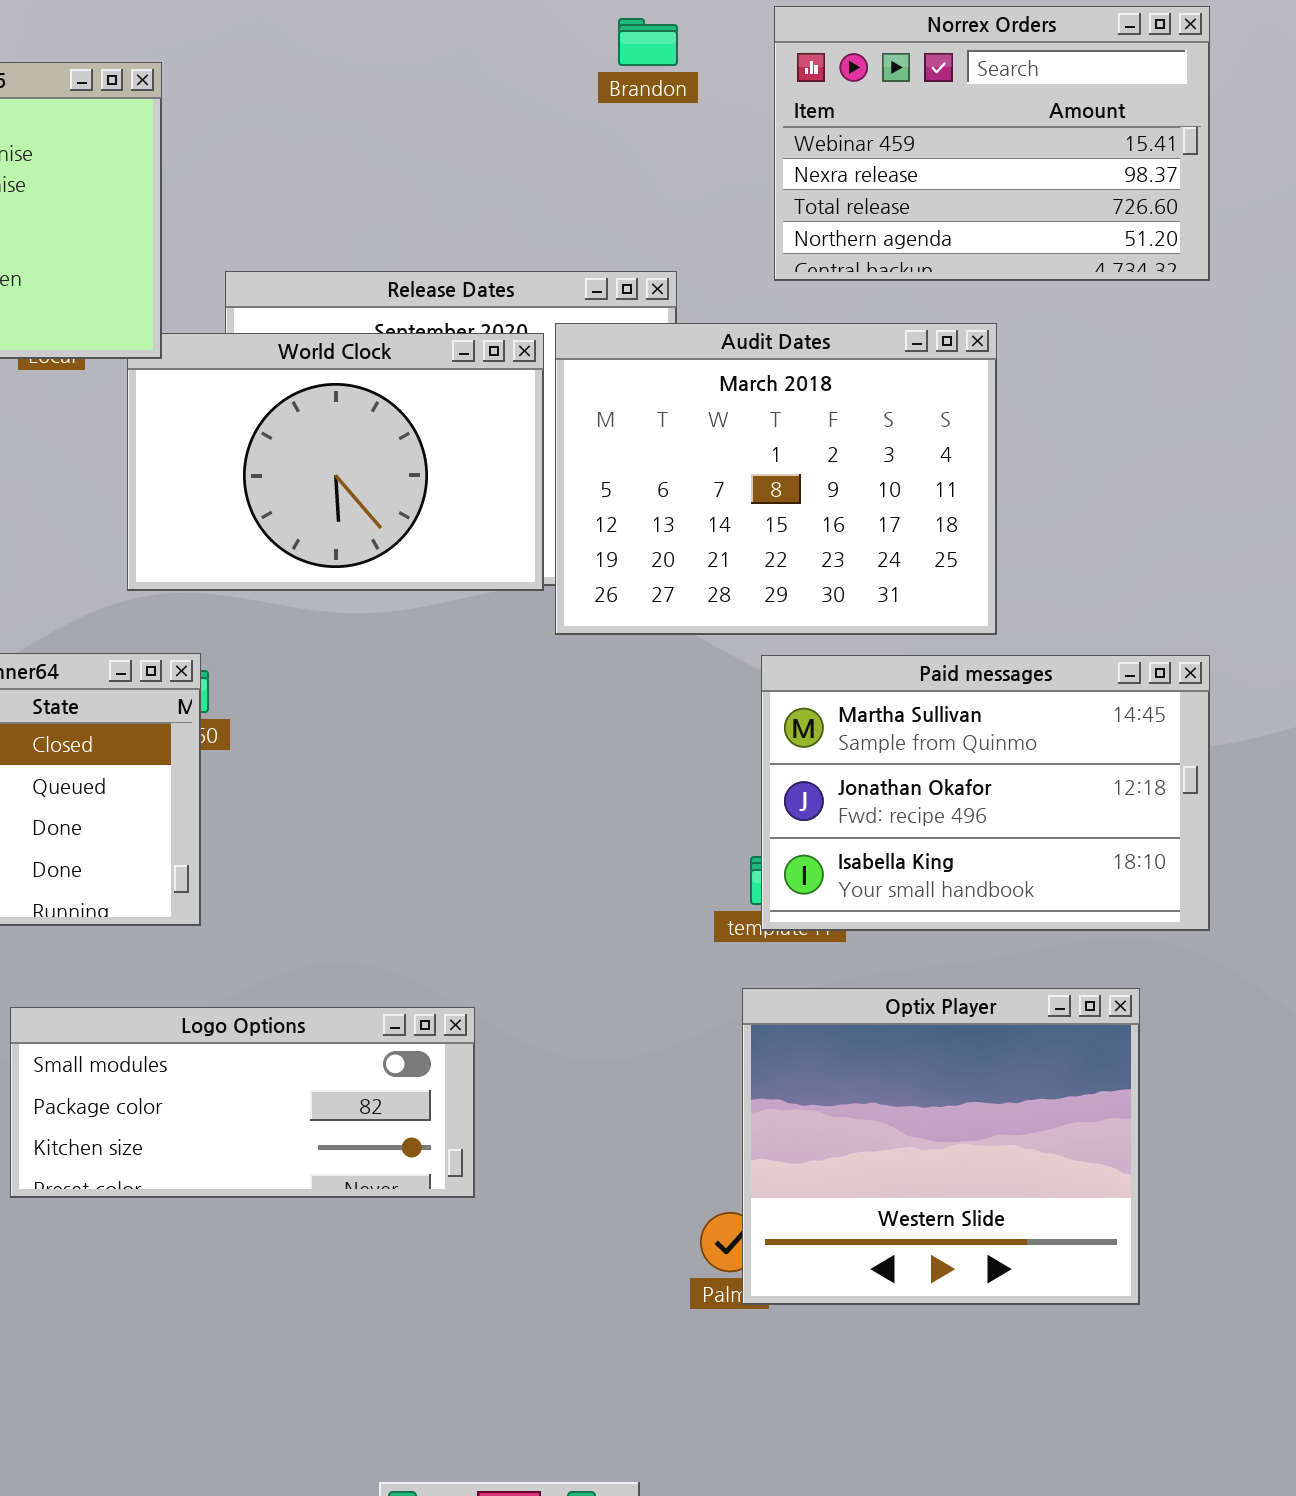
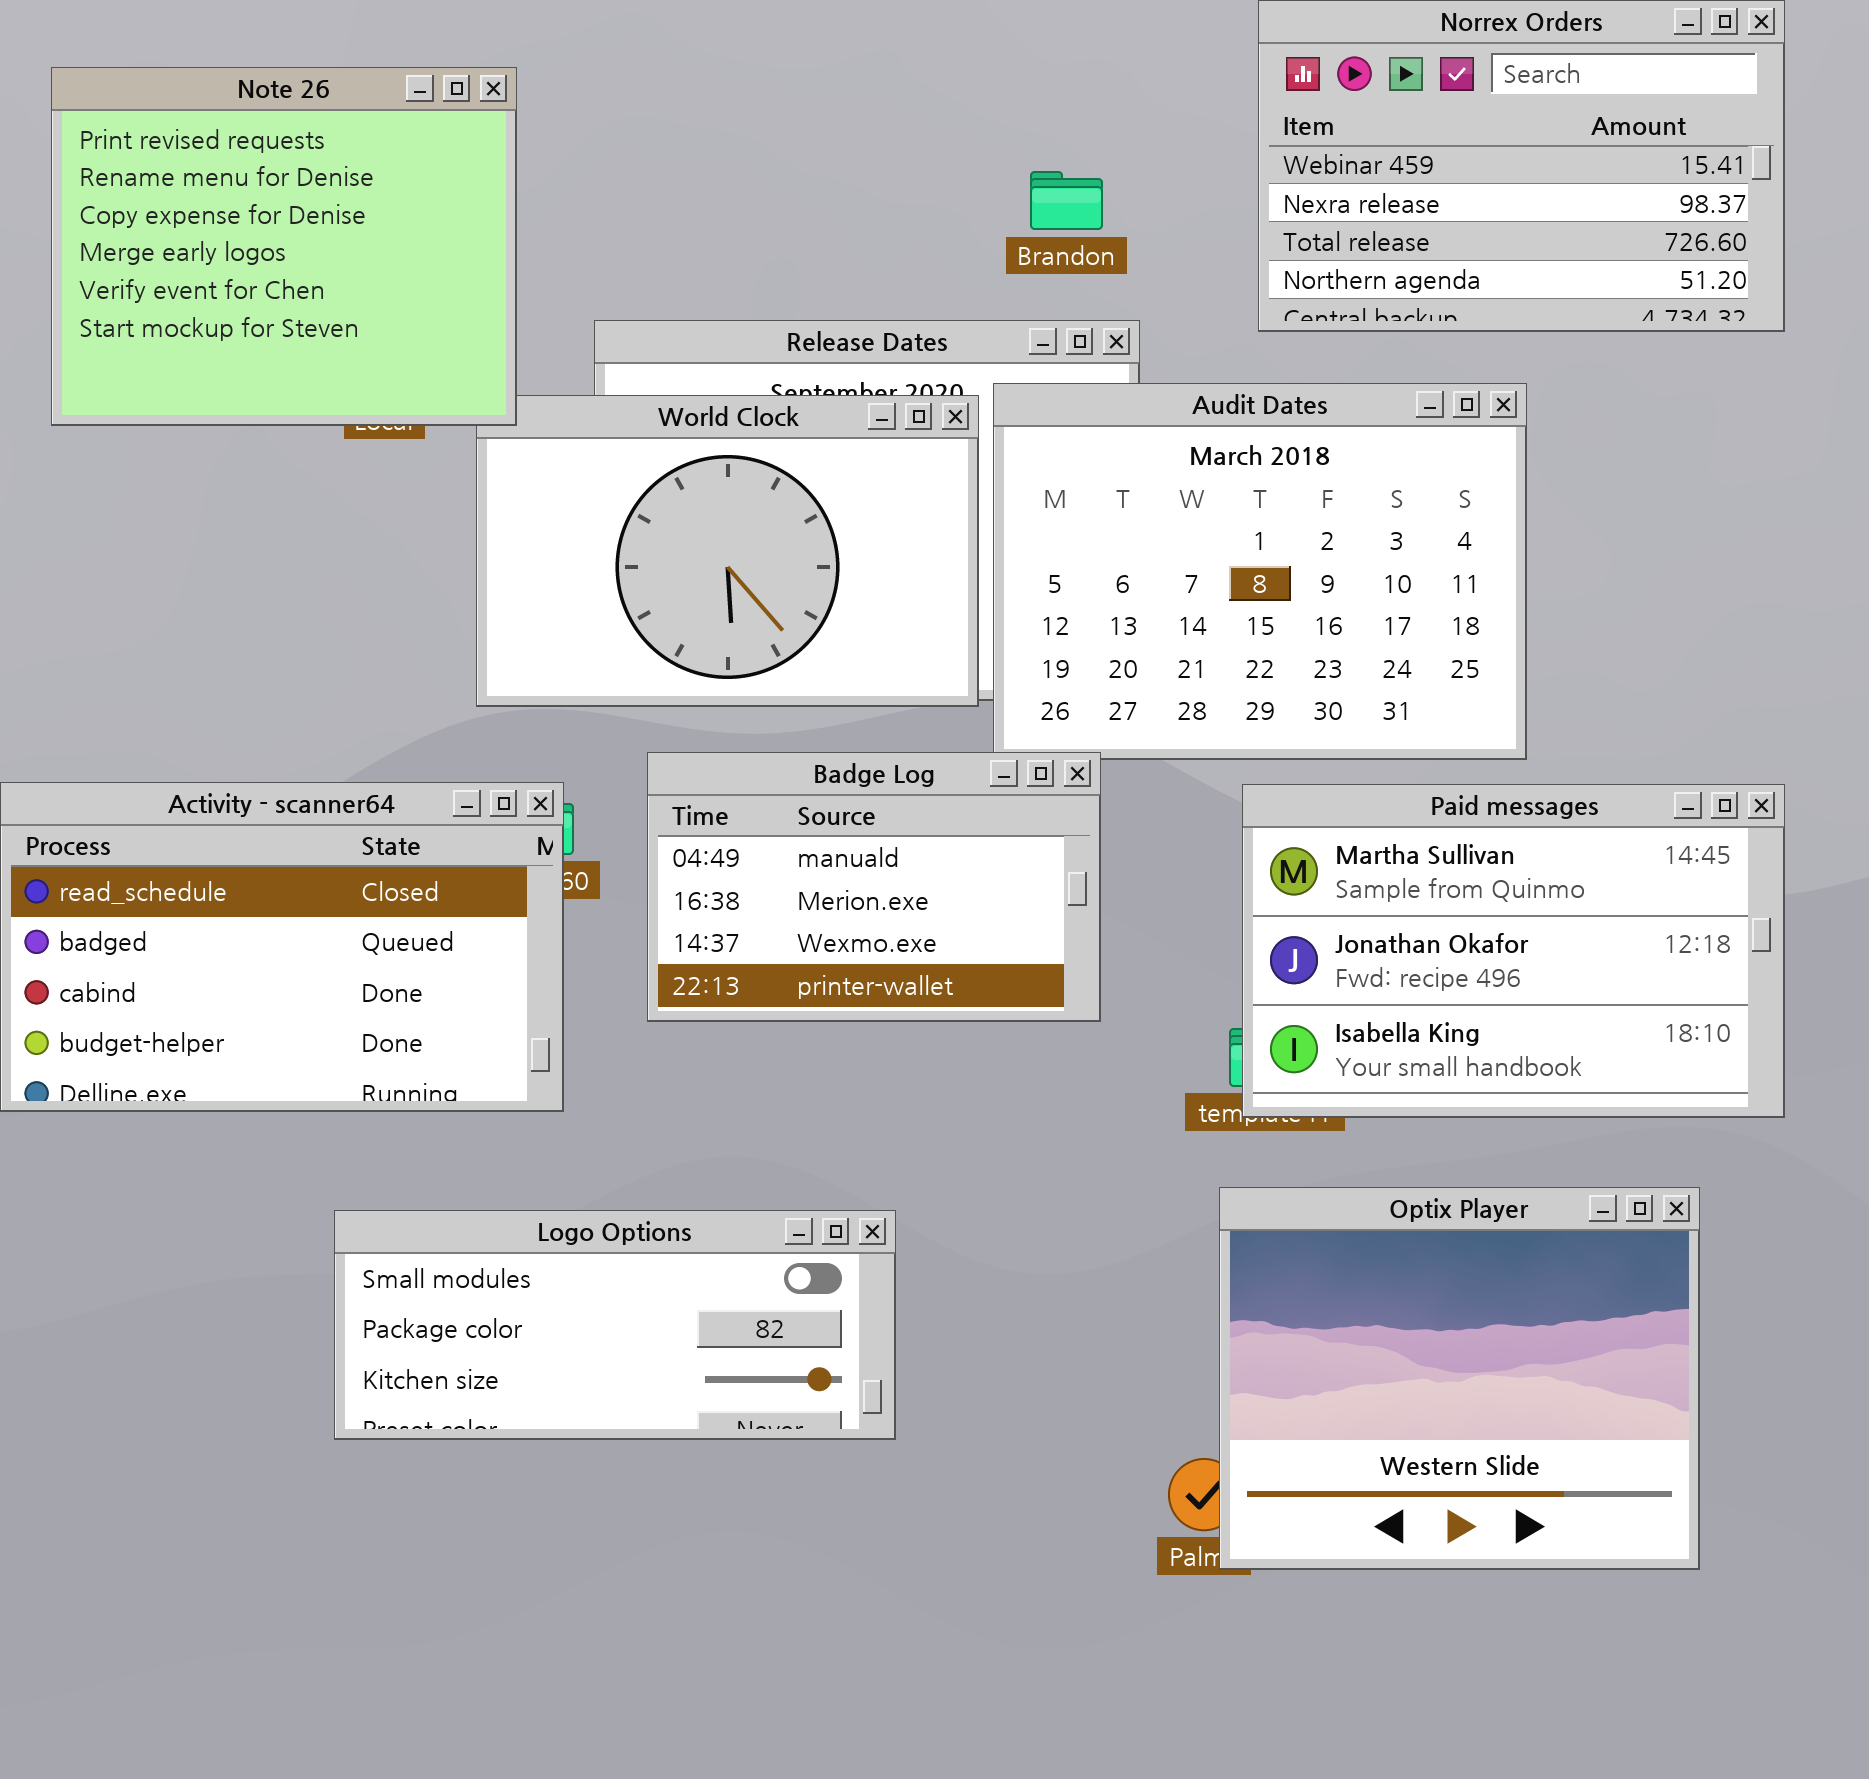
Brandon: [618,18,678,66] -> [1030,171,1103,230], moved
Badge Log: none -> [647,752,1101,1022], opened

